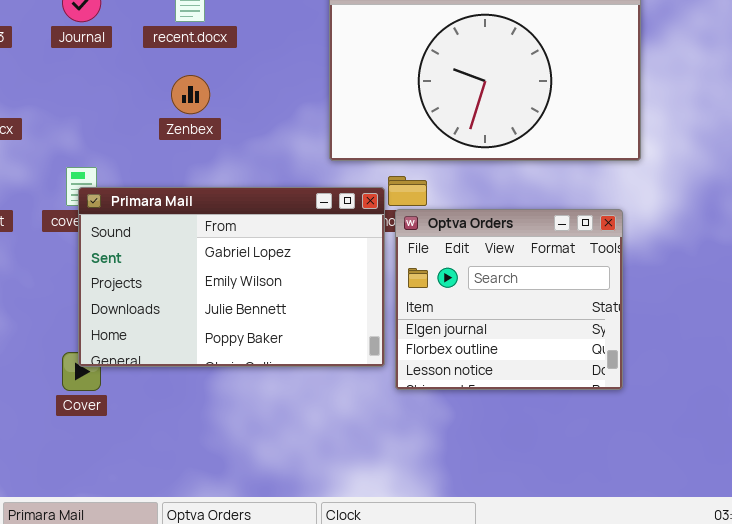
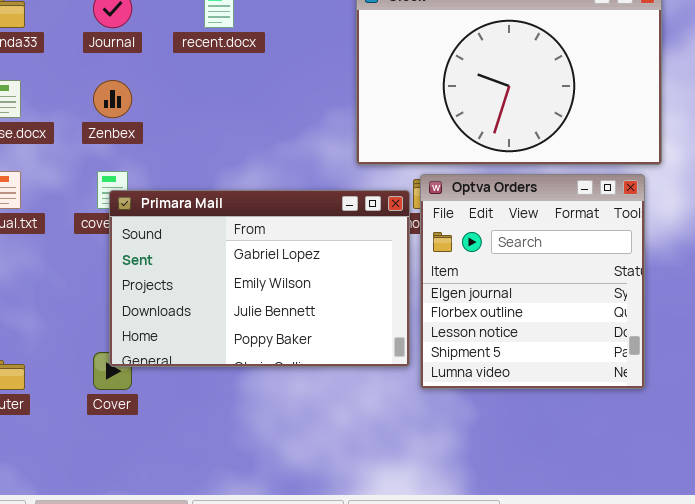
Zenbex: [171,75,210,114] -> [93,80,132,118], moved
Optva Orders: [395,209,623,390] -> [420,174,645,389], resized

